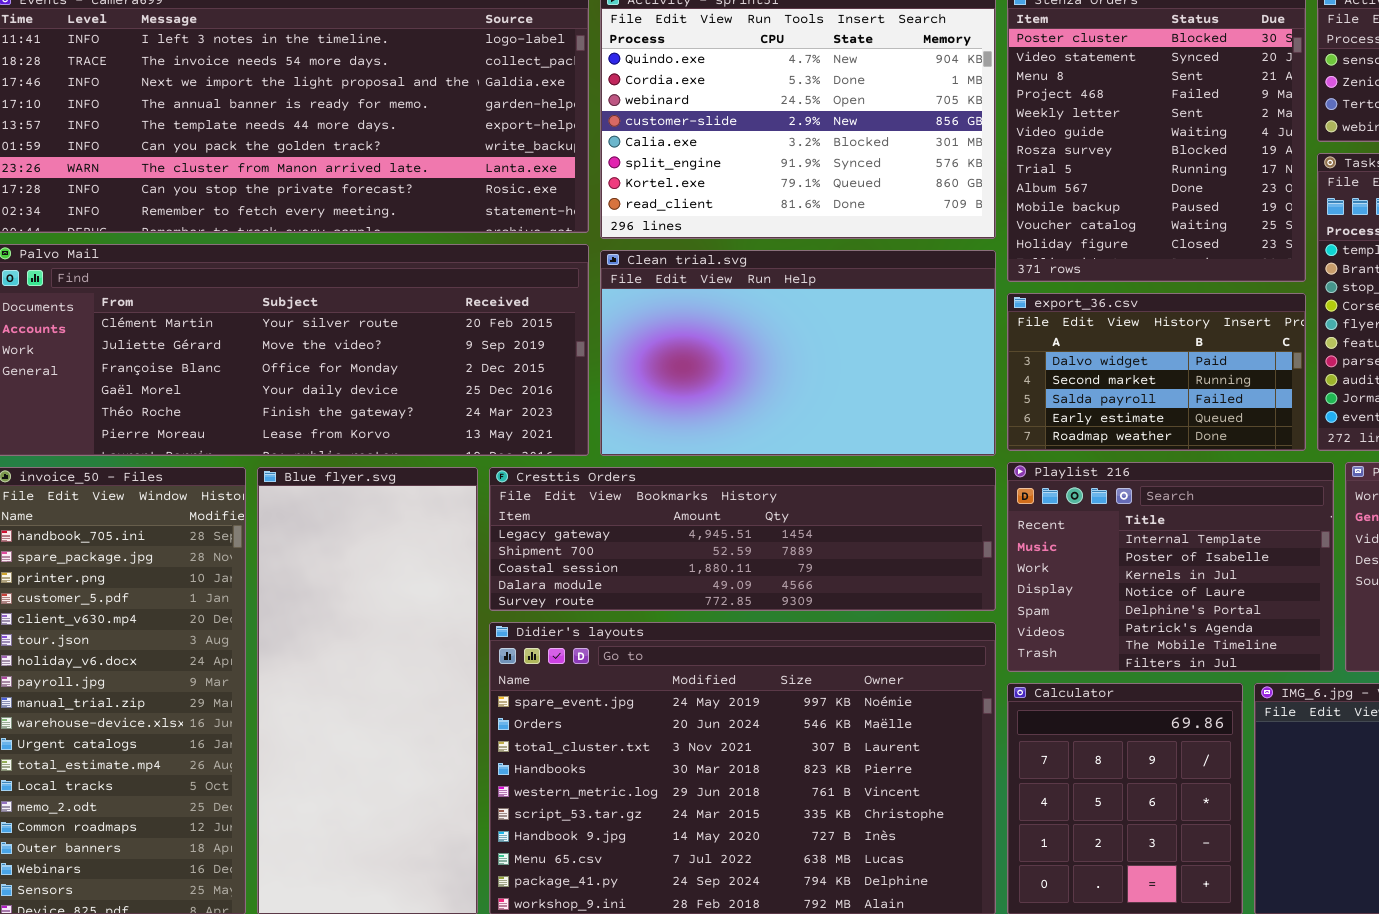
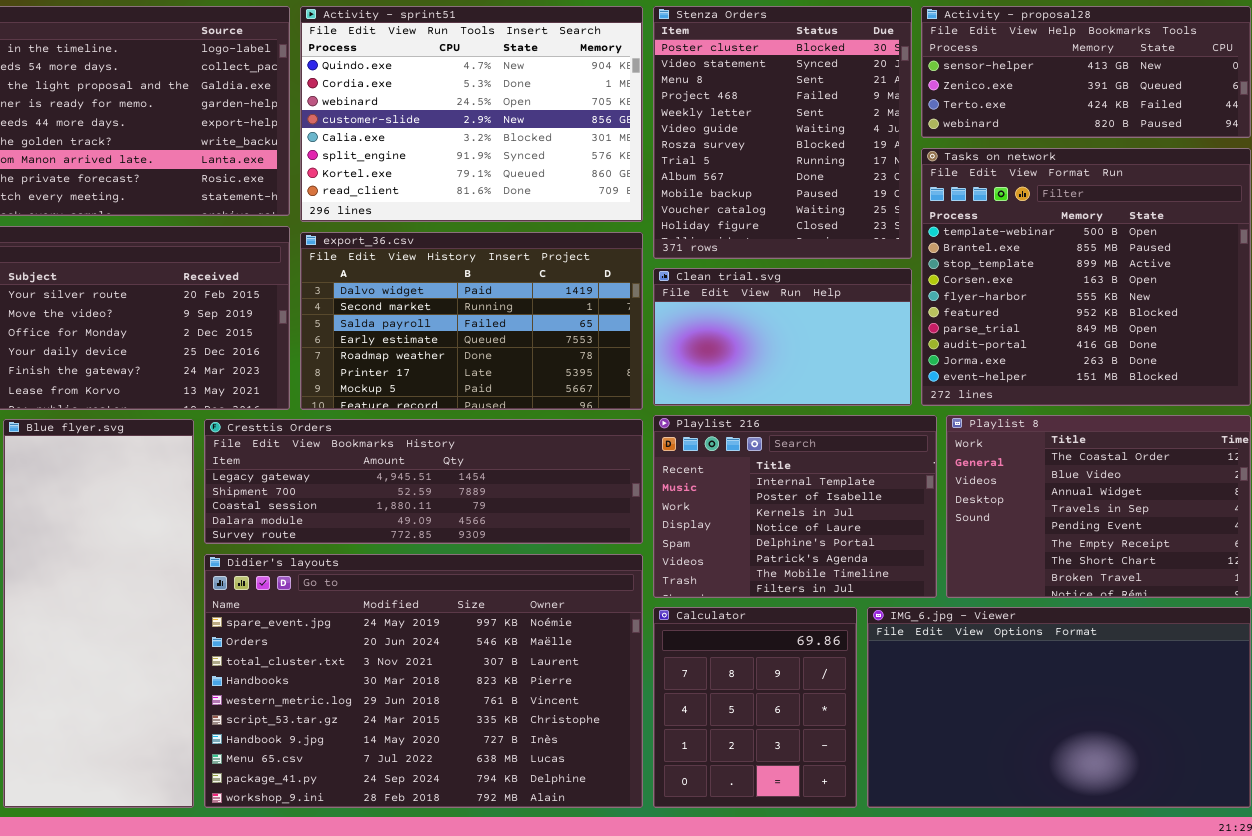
Clean trial.svg: [600,250,996,456] -> [653,268,912,406], moved, resized
export_36.csv: [1007,293,1306,451] -> [300,232,643,410], moved, resized

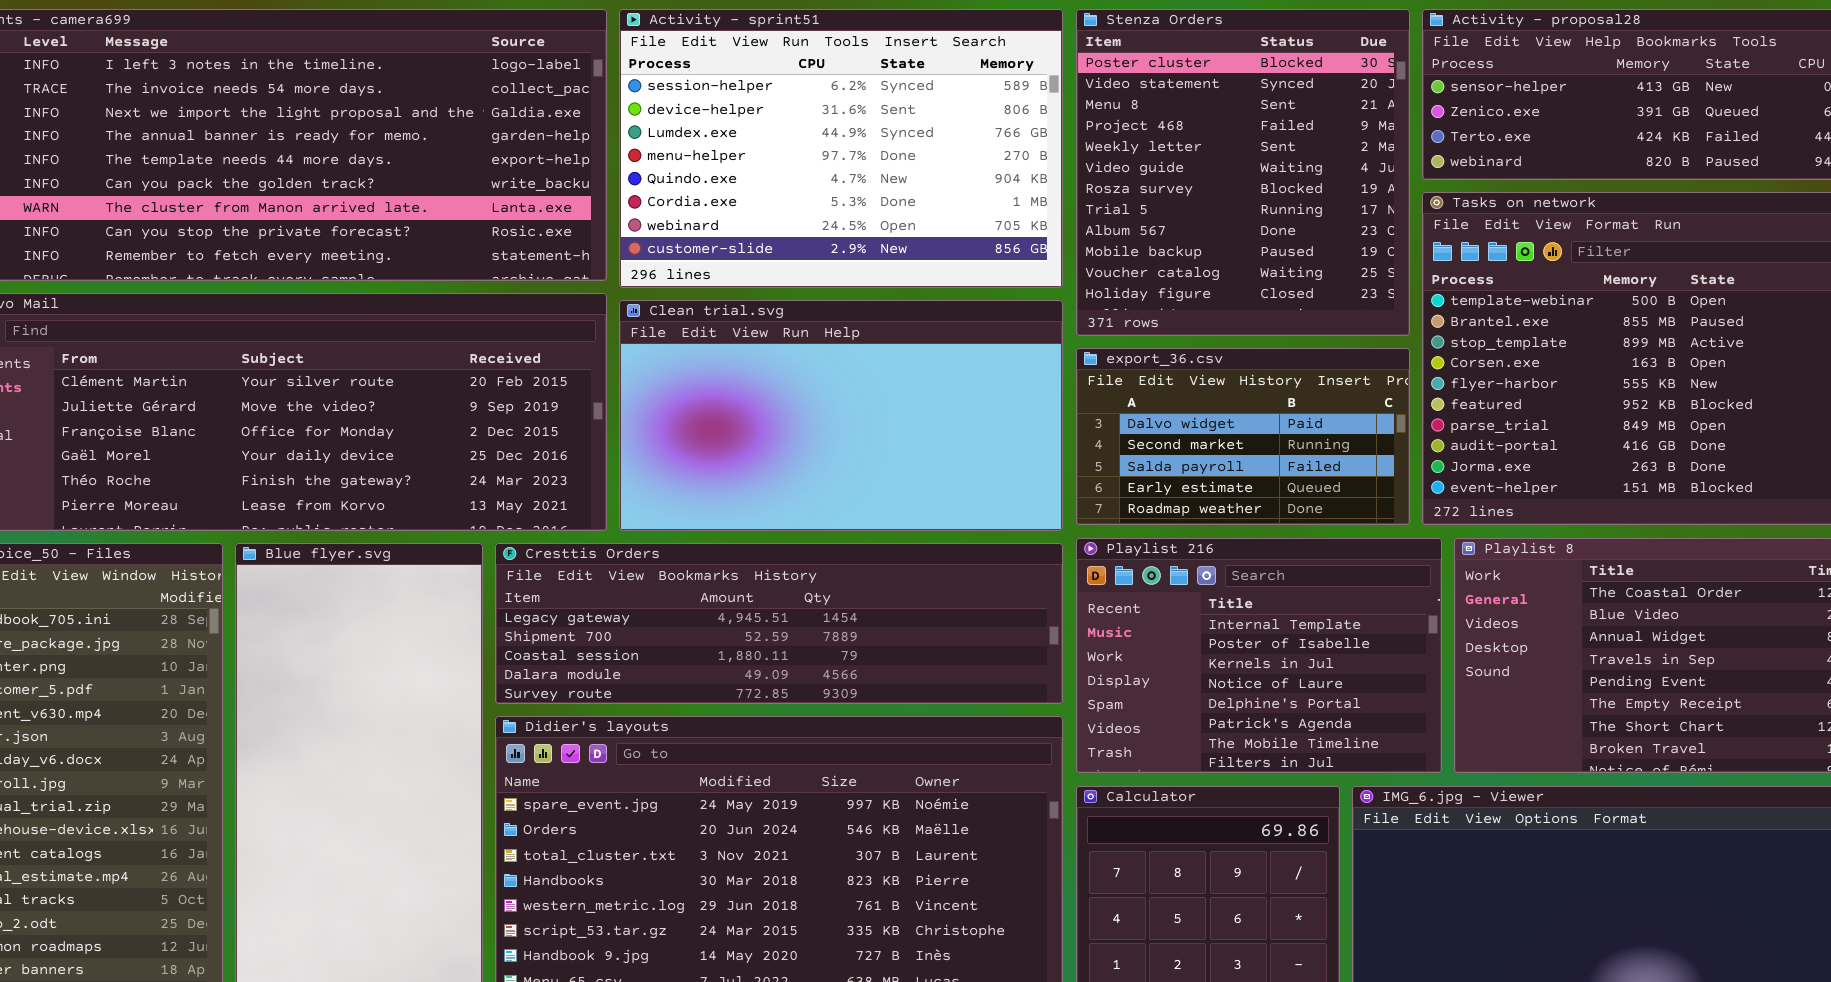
Activity - sprint51: [300,6,643,222] -> [619,9,1063,288], scrolled up 4 rows
export_36.csv: [300,232,643,410] -> [1076,348,1410,525], moved, resized
Clean trial.svg: [653,268,912,406] -> [619,300,1063,531], moved, resized

